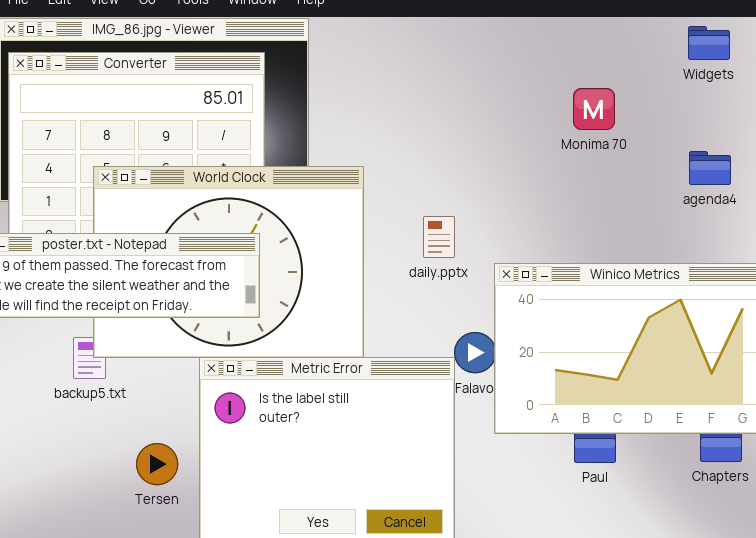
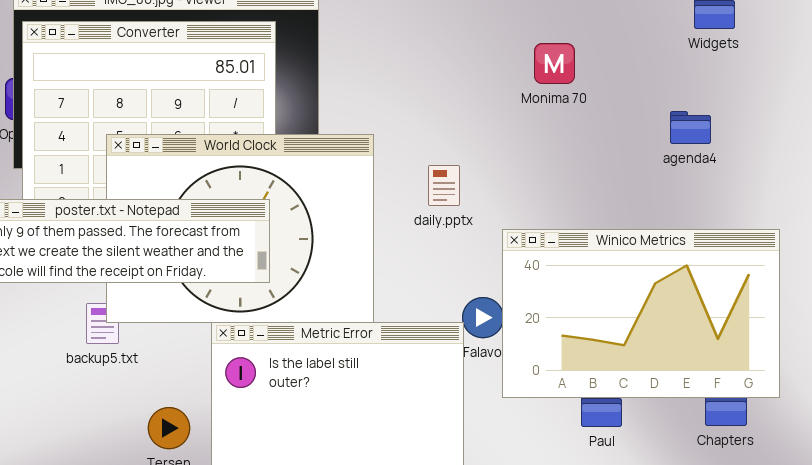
Monima 70: [573,88,615,130] -> [534,43,575,84], moved
agenda4: [689,151,731,185] -> [670,111,711,144], moved
daily.pptx: [423,216,455,258] -> [428,165,460,206], moved

